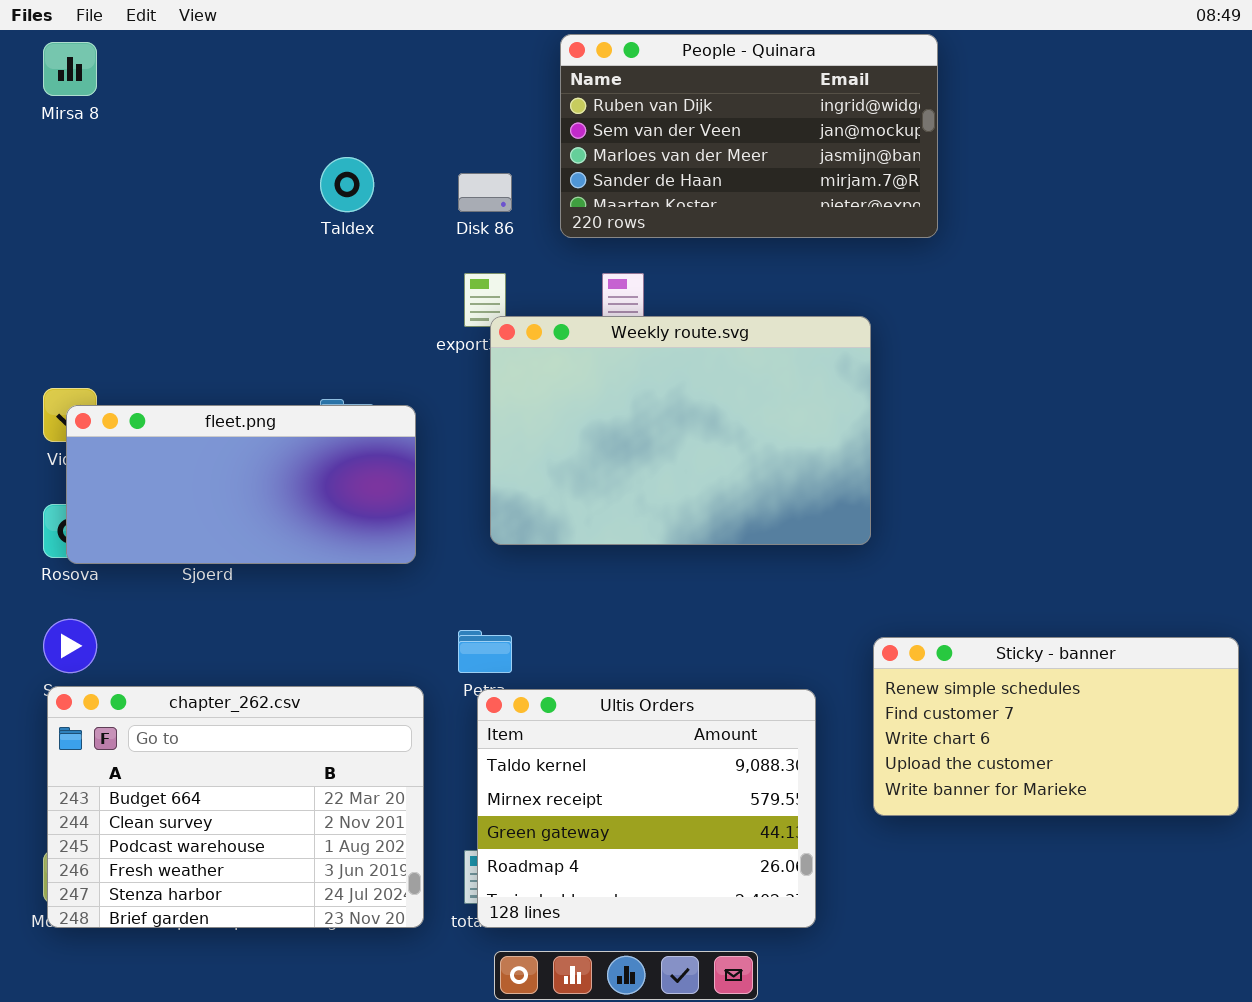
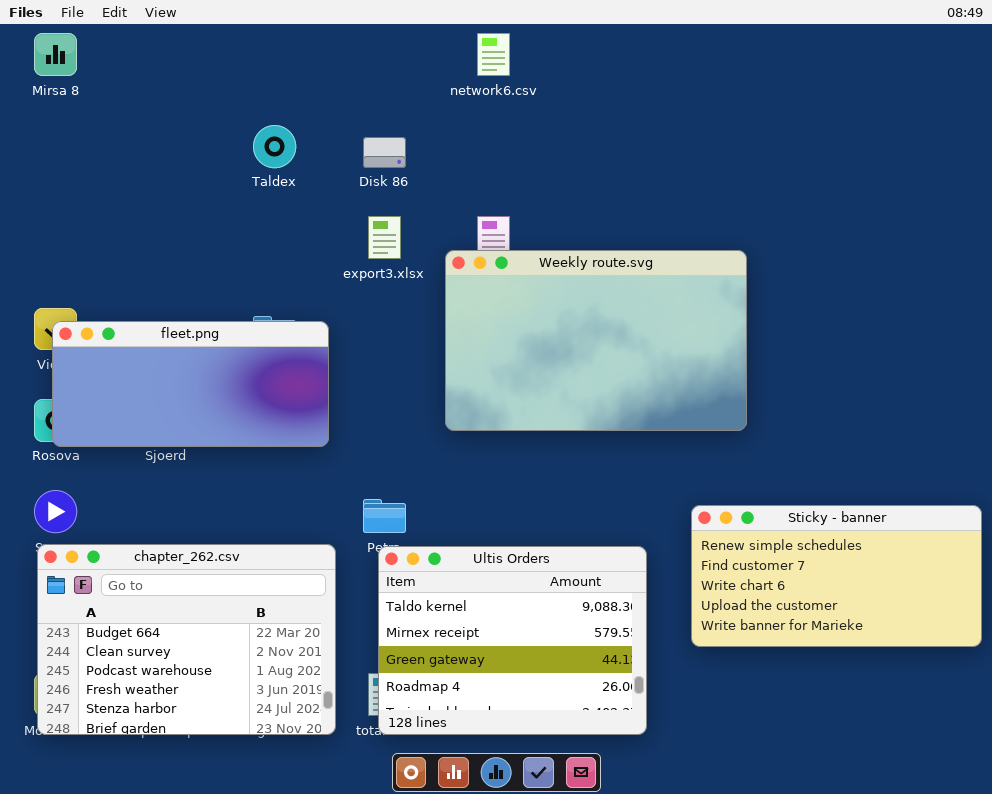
People - Quinara: [560,34,938,238] -> none, closed
Weekly route.svg: [490,316,871,545] -> [445,250,747,431], moved

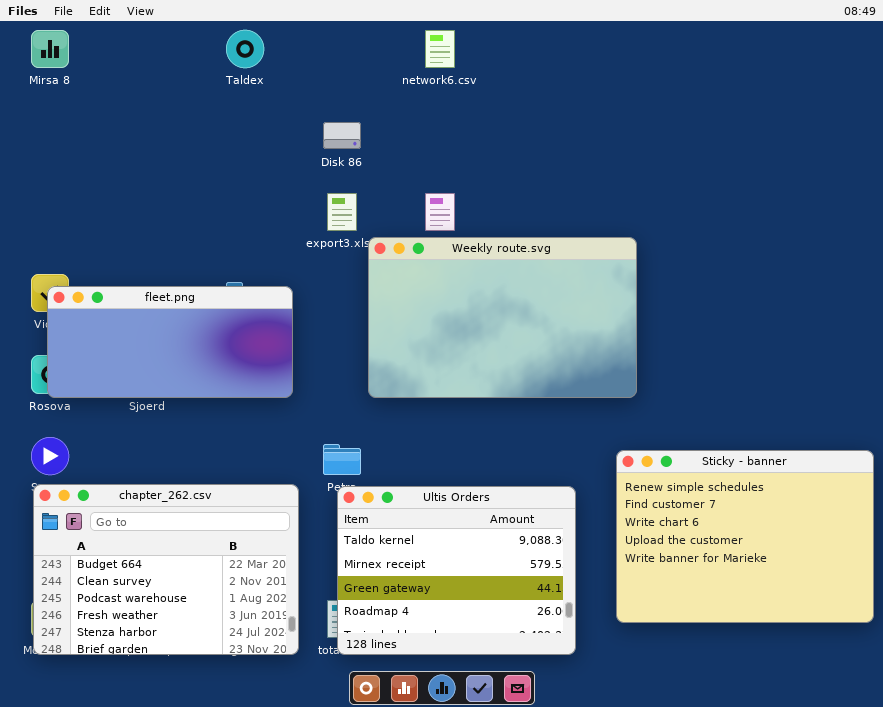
Taldex: [253,125,296,168] -> [226,30,264,68], moved
Weekly route.svg: [445,250,747,431] -> [368,237,637,398], moved
Sticky - banner: [691,505,982,647] -> [616,450,874,623], resized

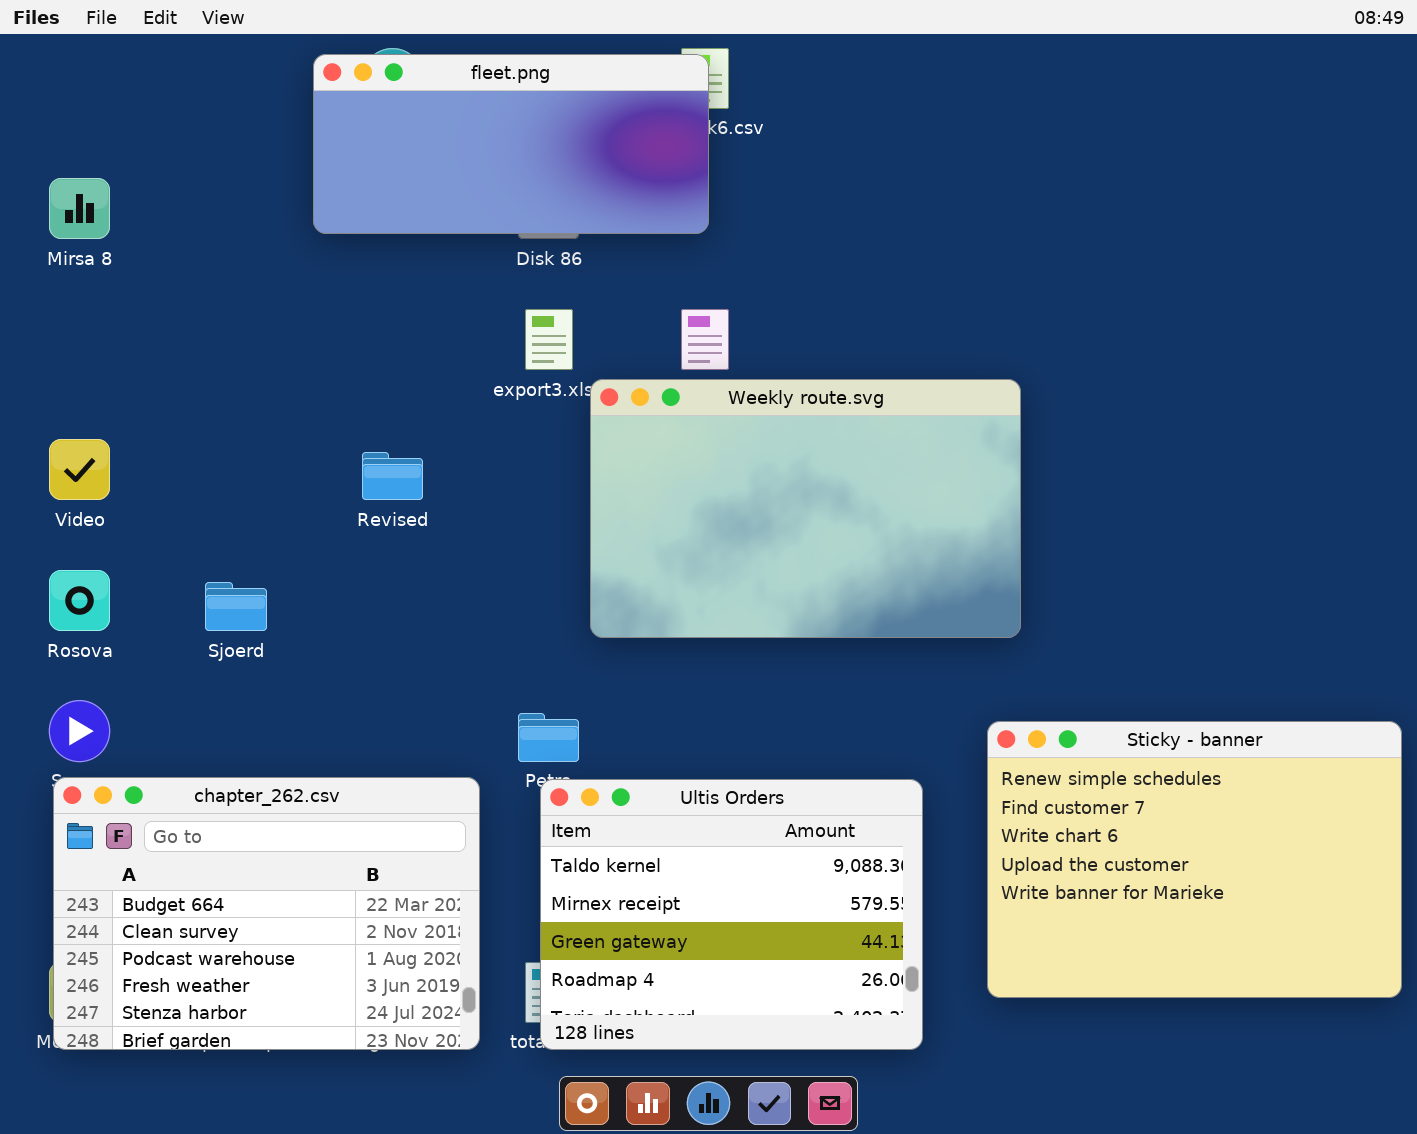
Mirsa 8: [31,30,69,68] -> [49,178,110,239], moved
fleet.png: [47,286,293,398] -> [313,54,709,234], moved

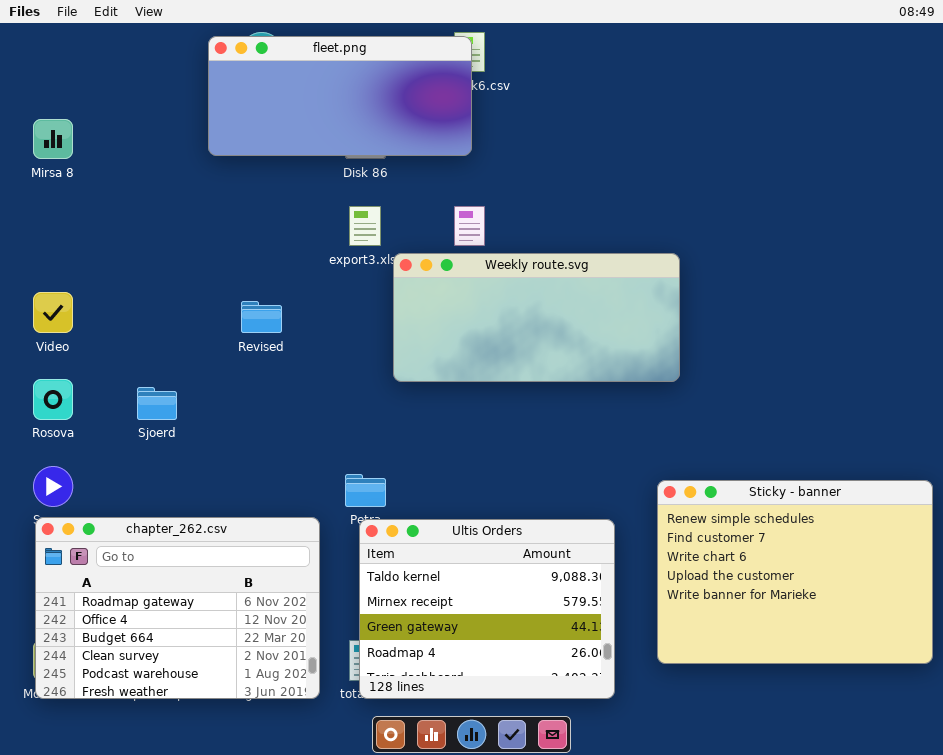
Weekly route.svg: [590,379,1021,638] -> [393,253,680,382], resized
chapter_262.csv: [53,777,480,1050] -> [35,517,320,699], scrolled up 2 rows

